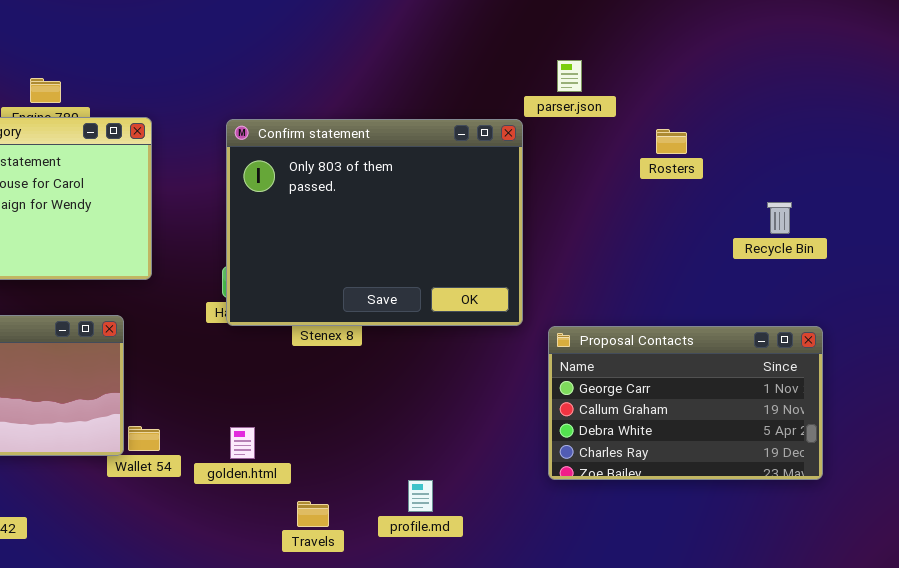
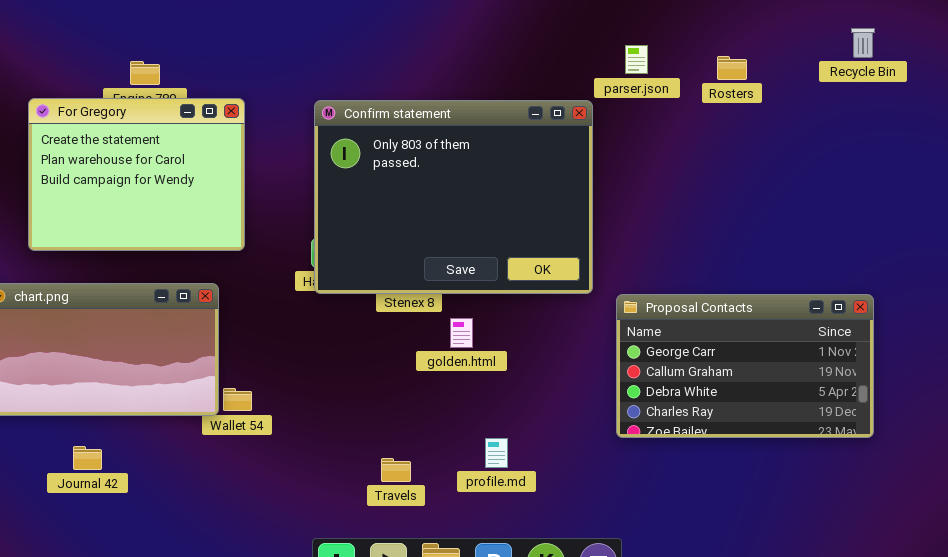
Rosters: [656,129,687,154] -> [717,56,747,80], moved
Recycle Bin: [767,202,792,234] -> [851,28,875,58], moved
golden.html: [230,427,255,459] -> [450,318,473,348], moved

